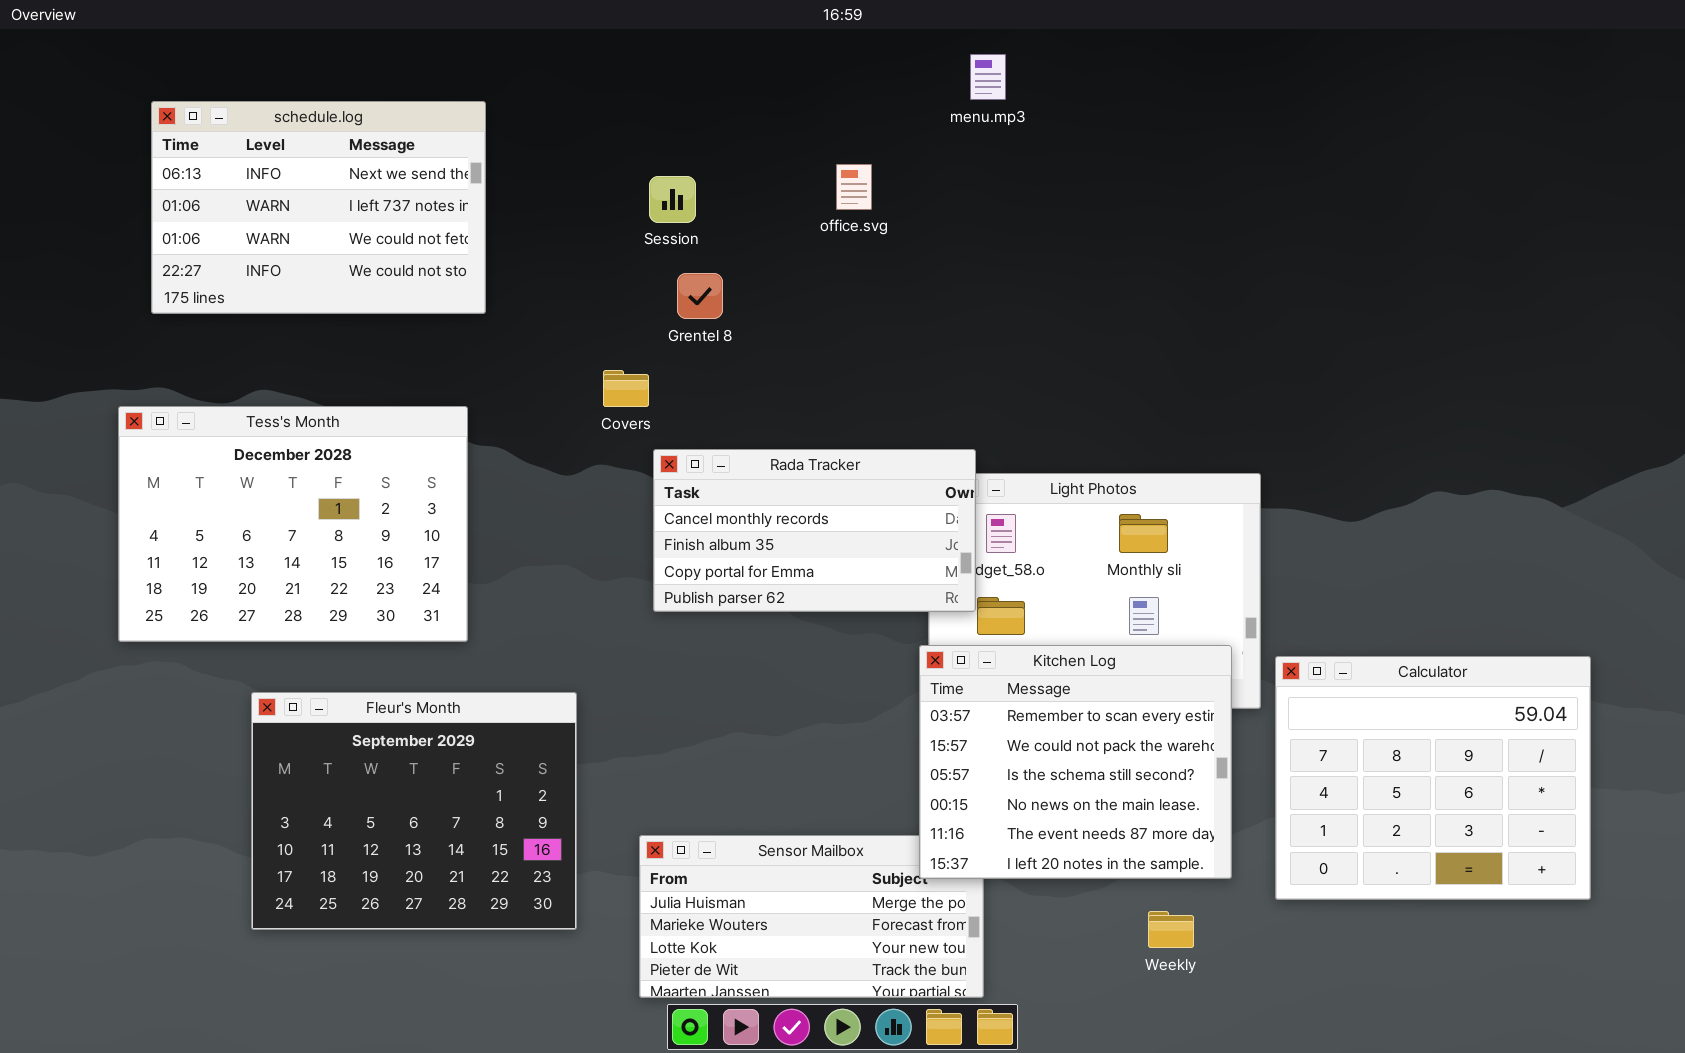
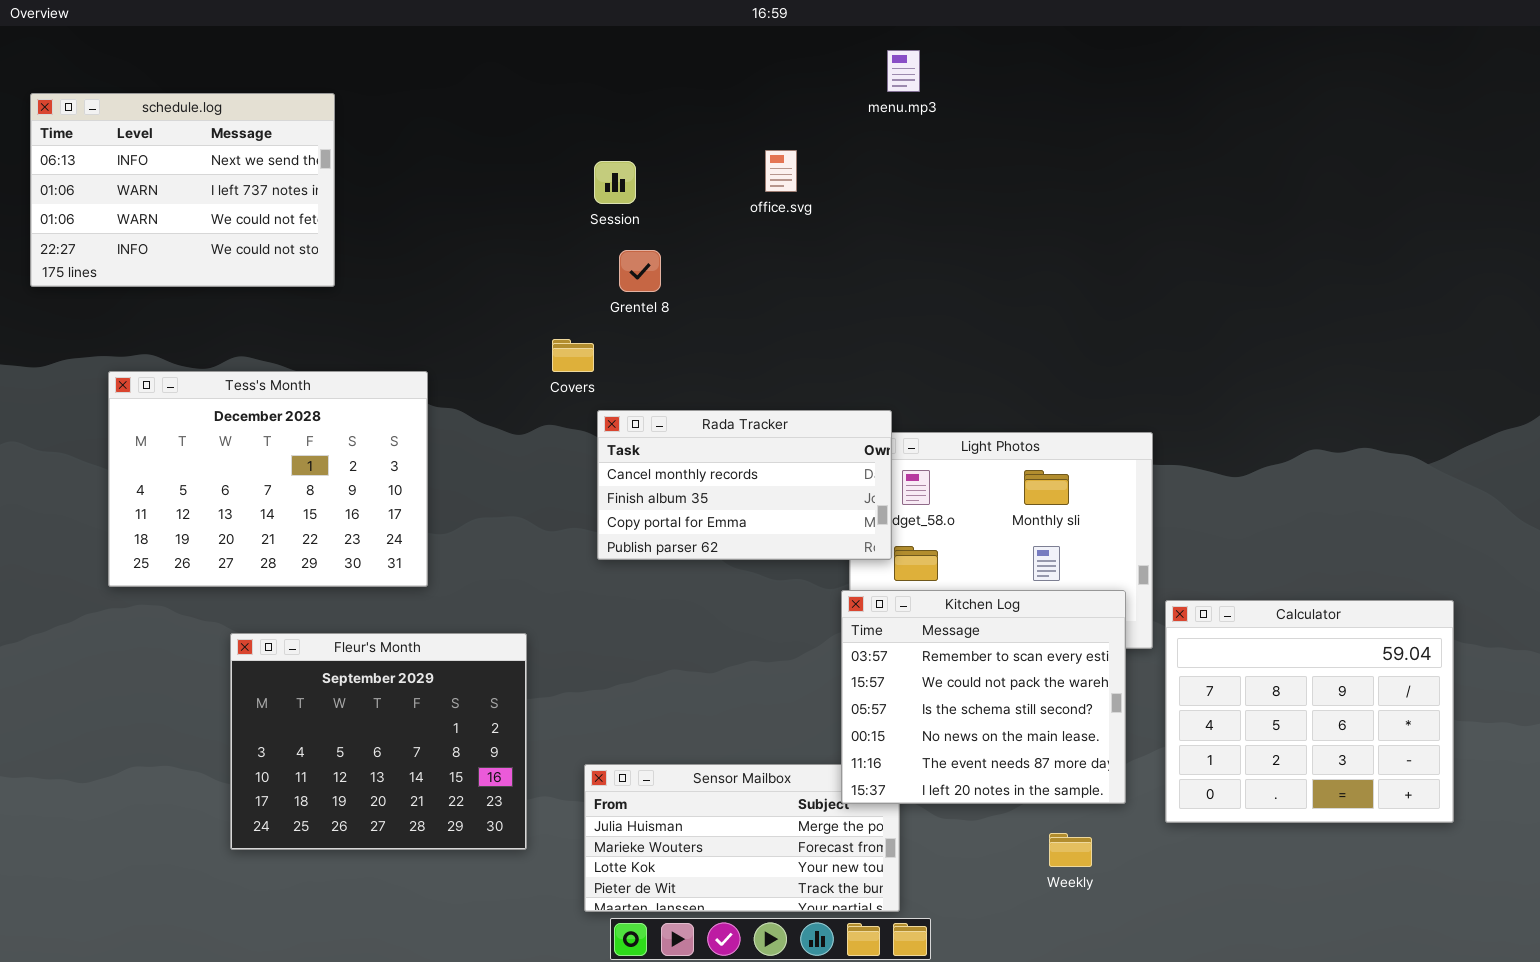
schedule.log: [151,101,486,314] -> [30,93,335,287], moved

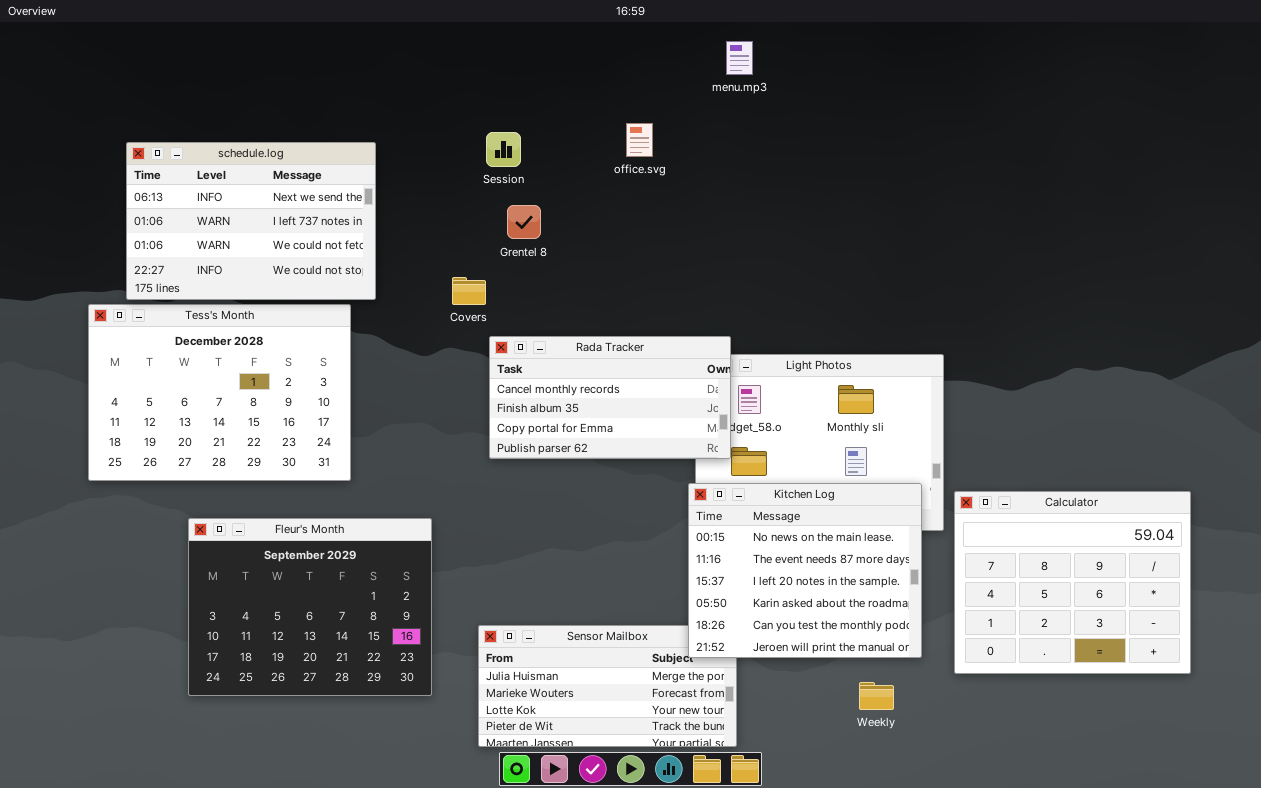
schedule.log: [30,93,335,287] -> [126,142,376,300], moved
Kitchen Log: [841,590,1126,804] -> [688,483,922,658], scrolled down 3 rows

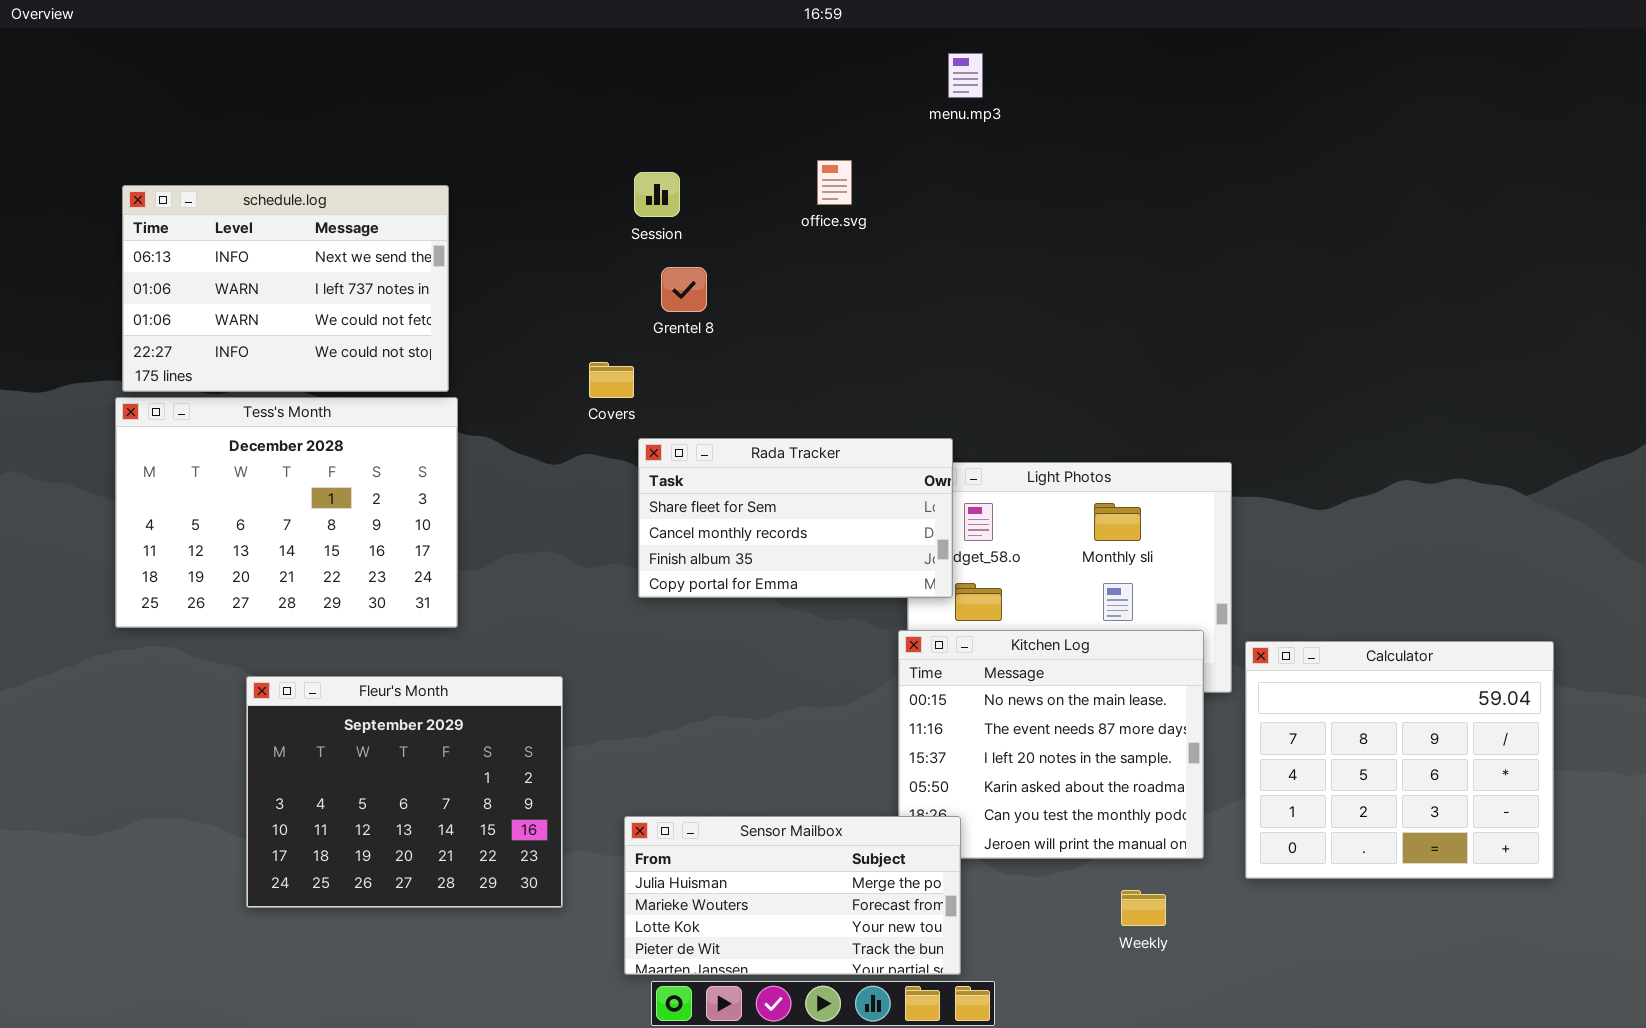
schedule.log: [126,142,376,300] -> [122,185,449,392], moved
Rada Tracker: [489,336,731,459] -> [638,438,953,598], scrolled up 1 row
Sensor Mailbox: [478,625,737,747] -> [624,816,961,975], raised

